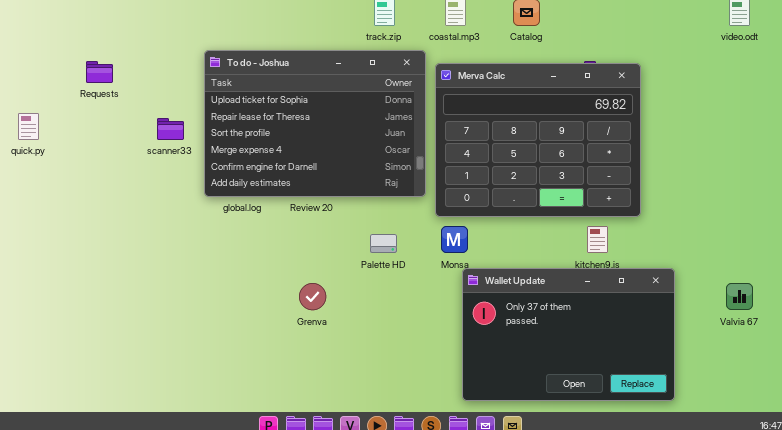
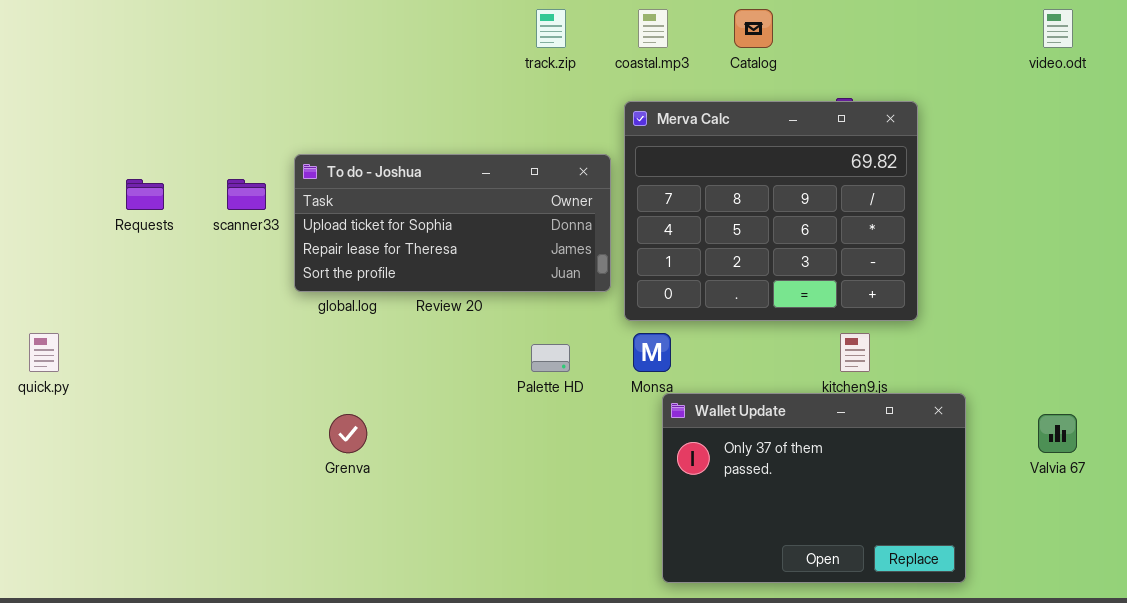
To do - Joshua: [204,50,426,197] -> [294,154,611,292], resized
Requests: [86,61,113,83] -> [126,179,164,210], moved
quick.py: [18,113,39,140] -> [29,333,59,372], moved
Grenva: [299,283,326,310] -> [329,414,367,453], moved

